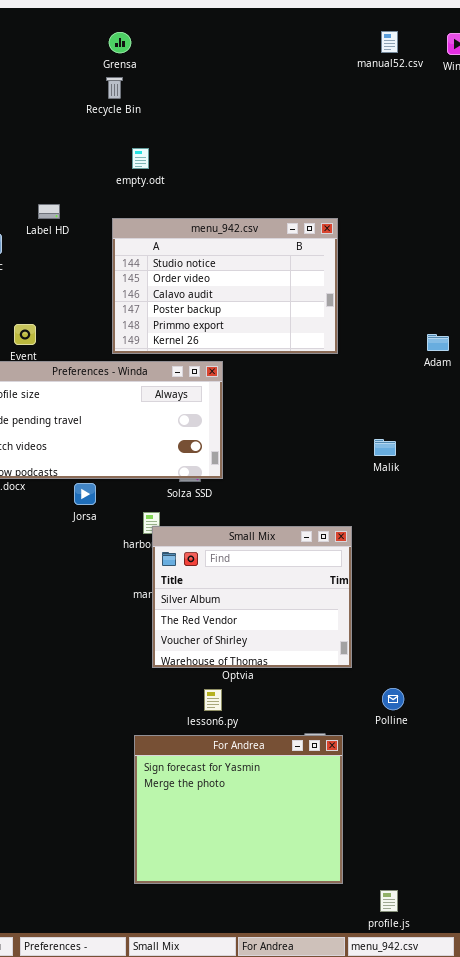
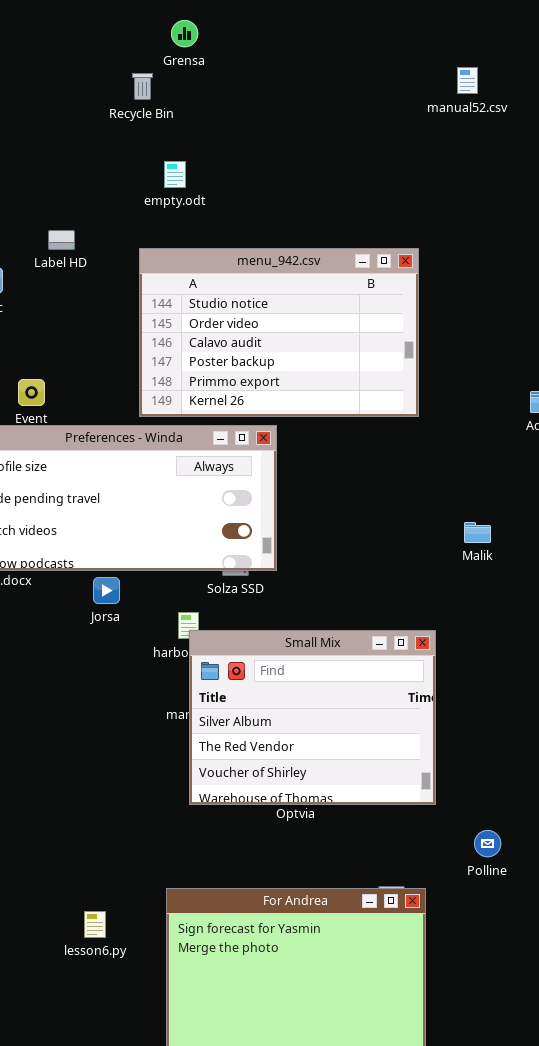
manual52.csv: [381,31,398,53] -> [457,67,478,94], moved
Grensa: [109,32,131,53] -> [171,20,198,47], moved
lesson6.py: [204,689,222,711] -> [84,911,106,938], moved

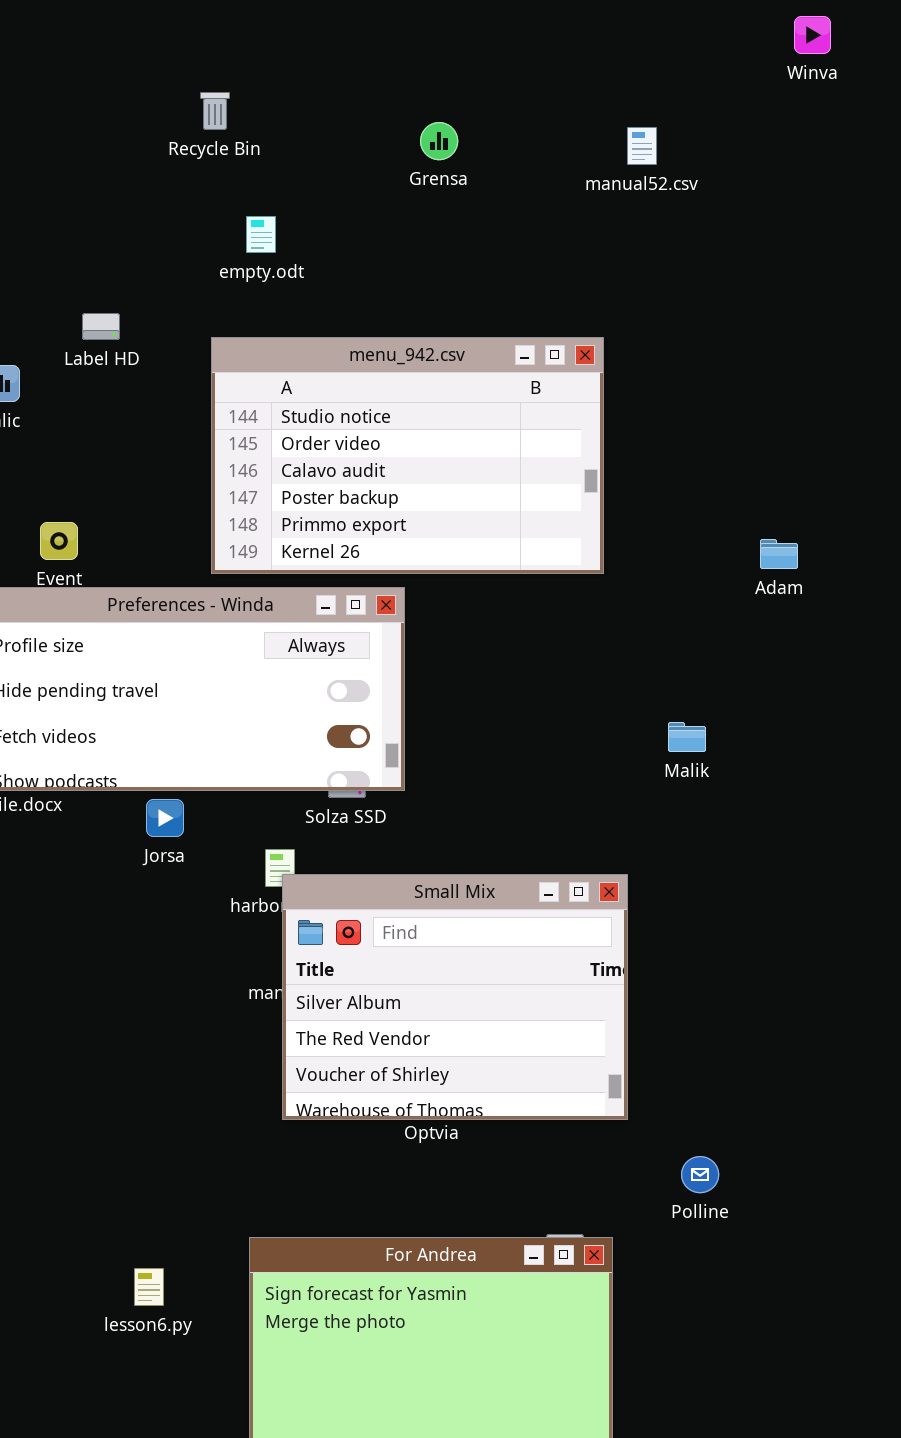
Grensa: [171,20,198,47] -> [420,122,458,160], moved
manual52.csv: [457,67,478,94] -> [627,127,657,165], moved

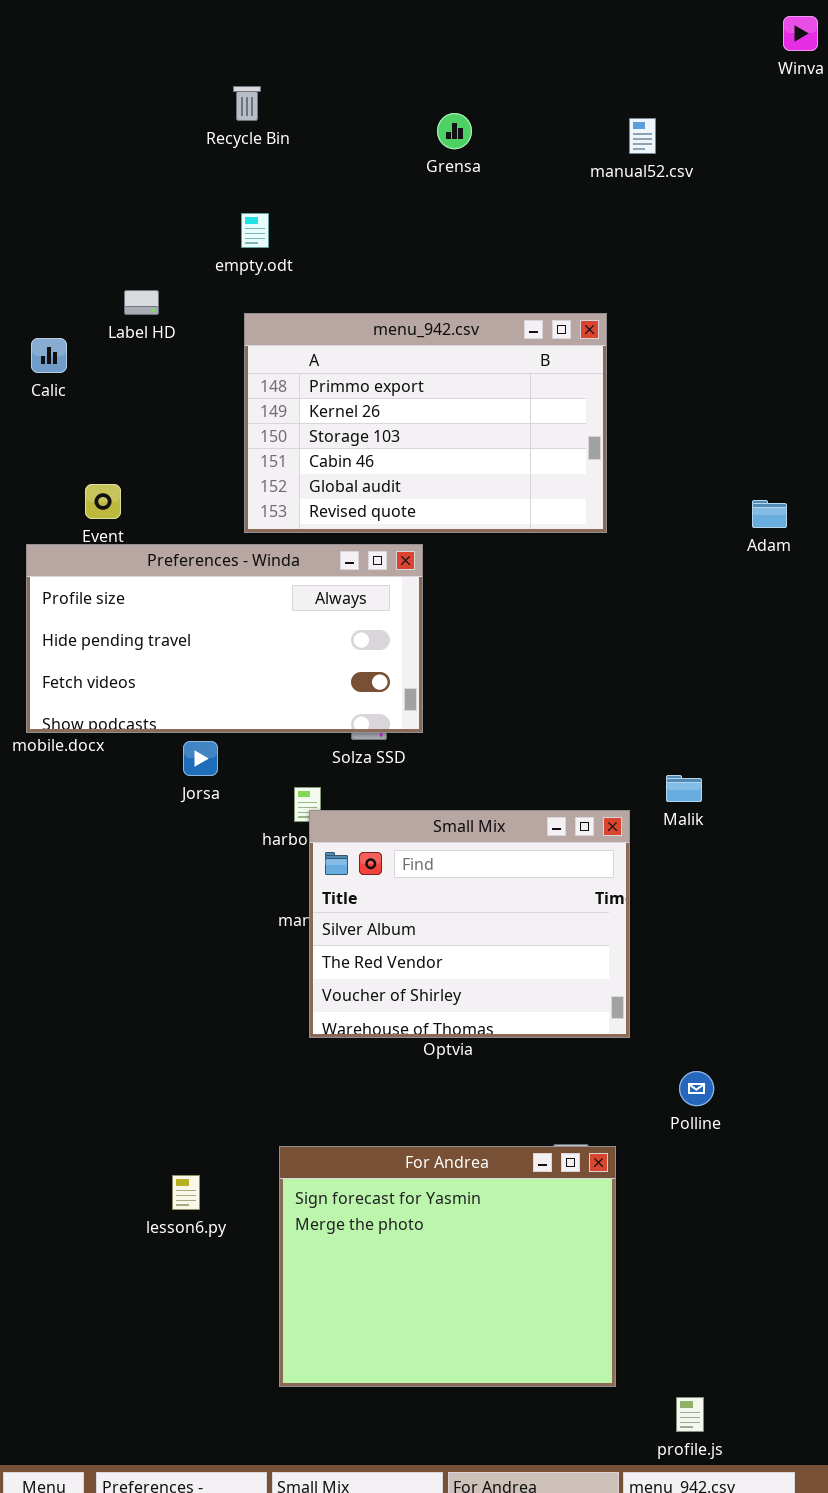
empty.odt: [246,216,276,253] -> [241,213,269,248], moved
menu_942.csv: [211,337,604,574] -> [244,313,607,533], scrolled down 4 rows
Malik: [668,722,706,752] -> [666,775,702,802], moved

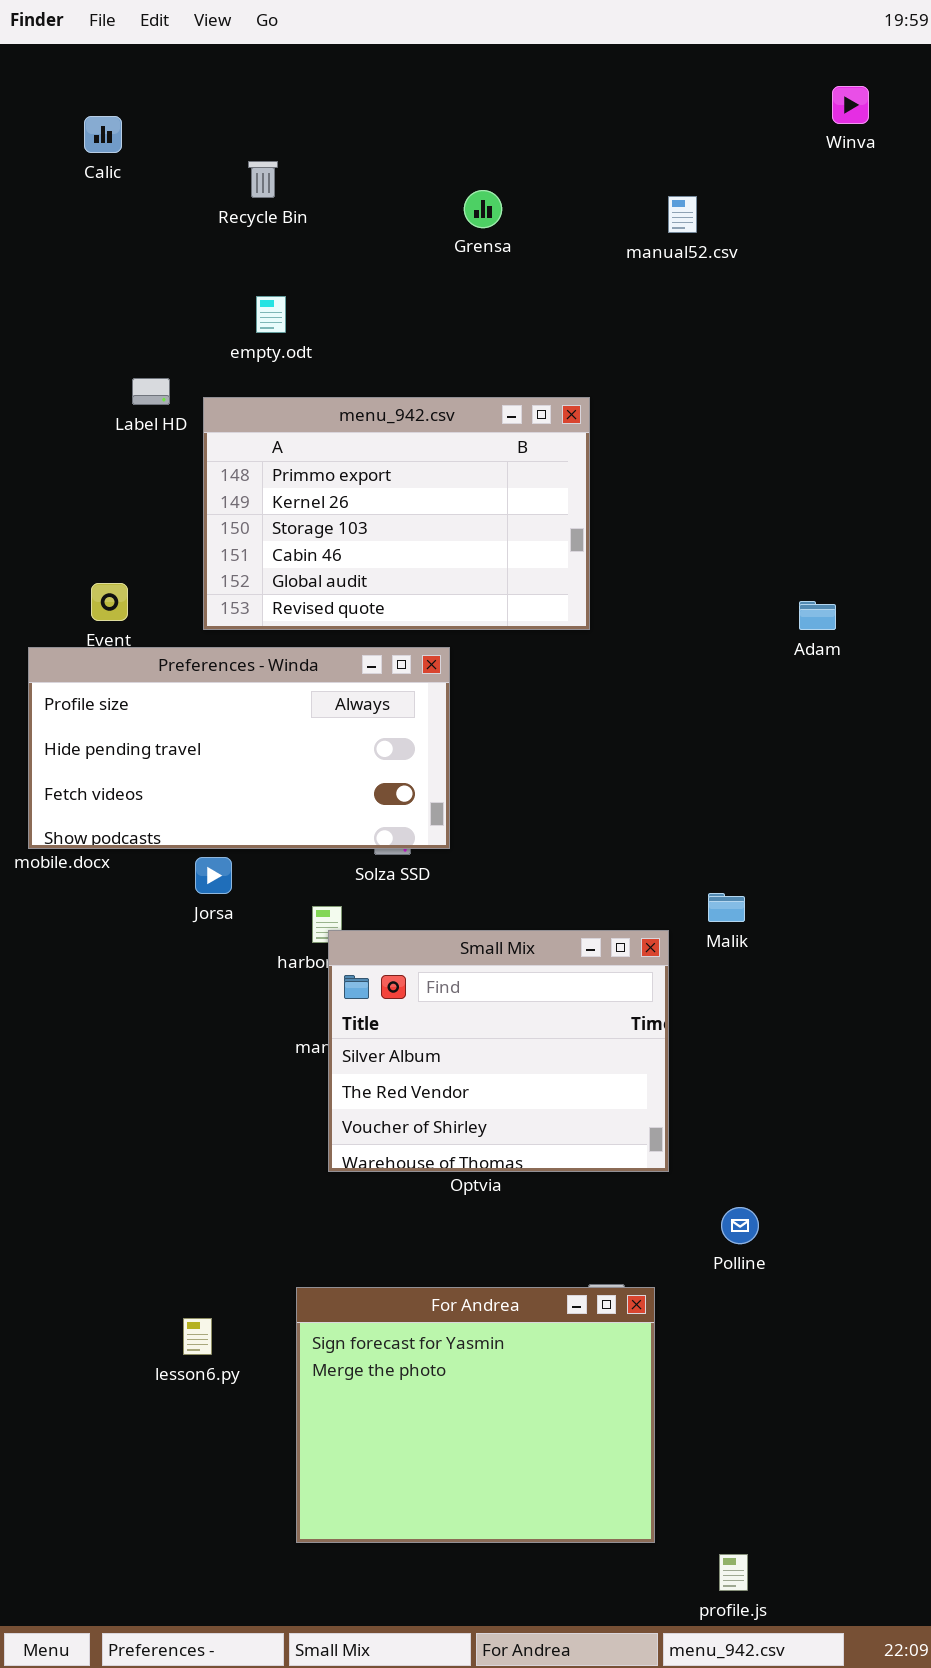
menu_942.csv: [244,313,607,533] -> [203,397,590,630], moved
Calic: [31,338,67,373] -> [84,116,122,153], moved

